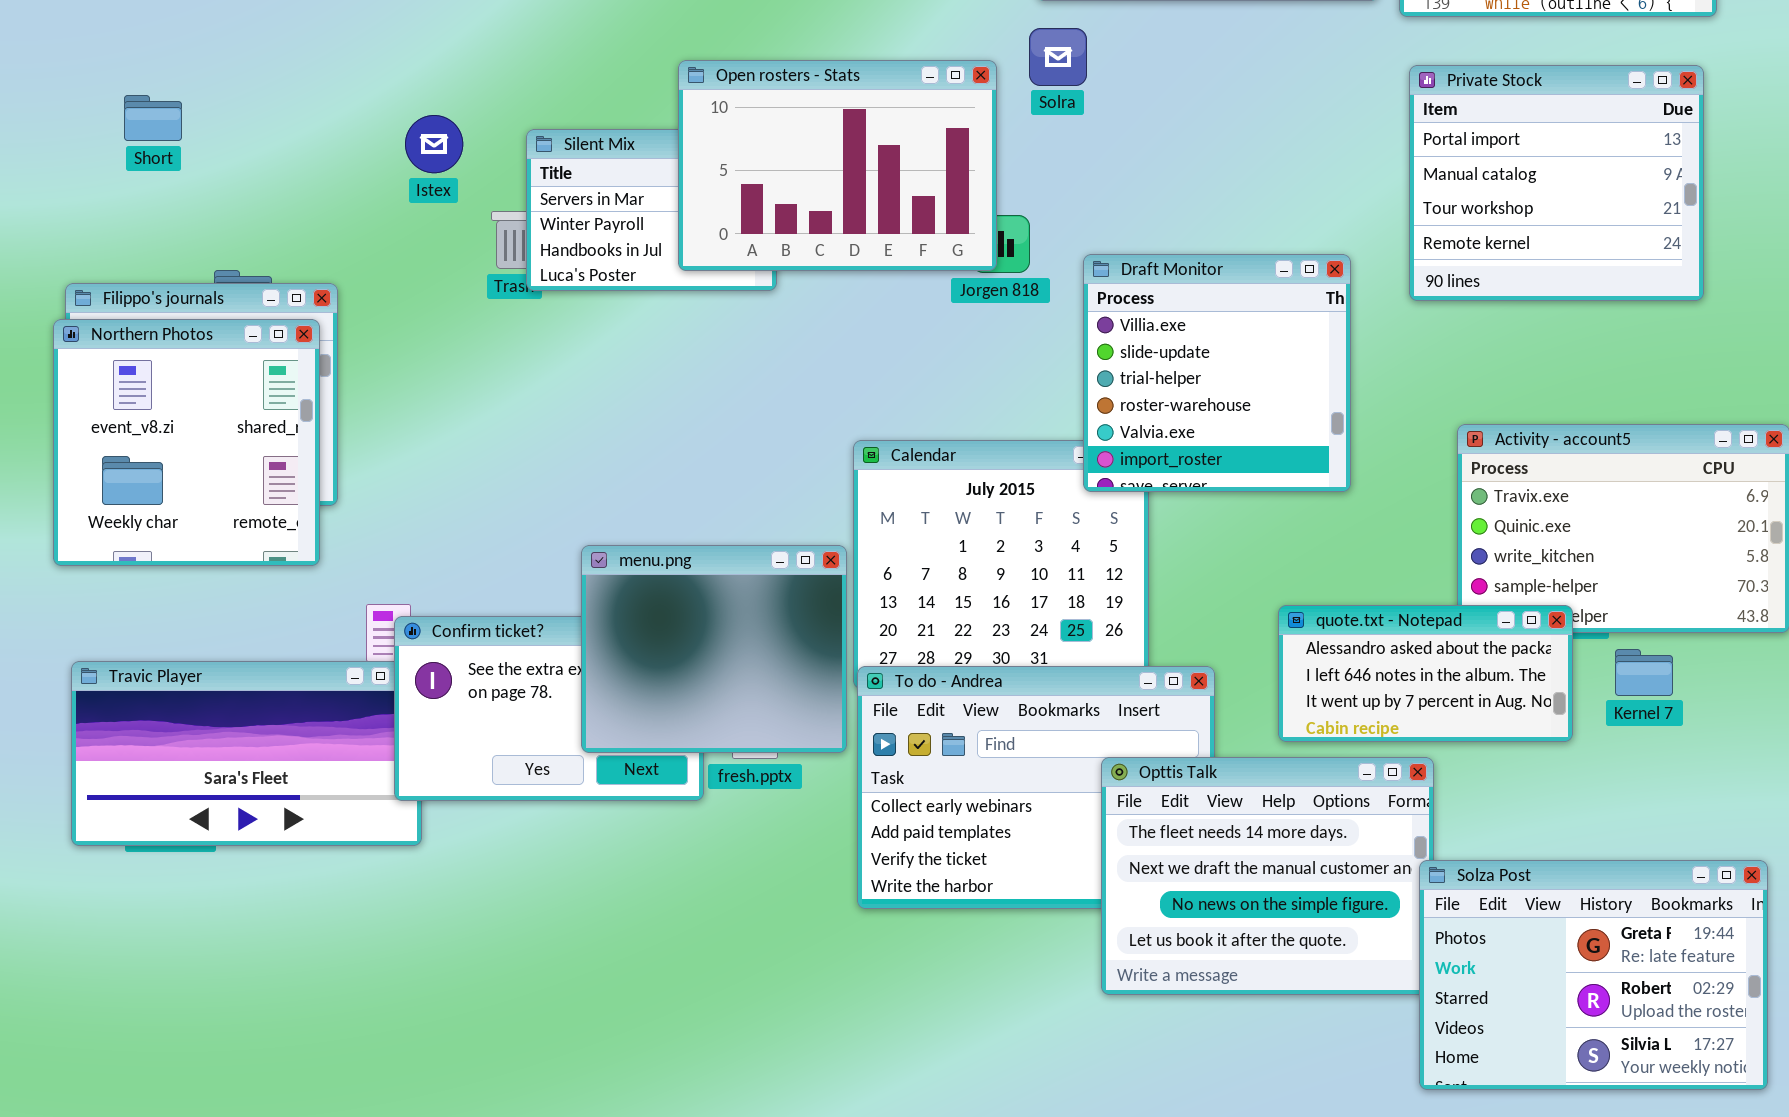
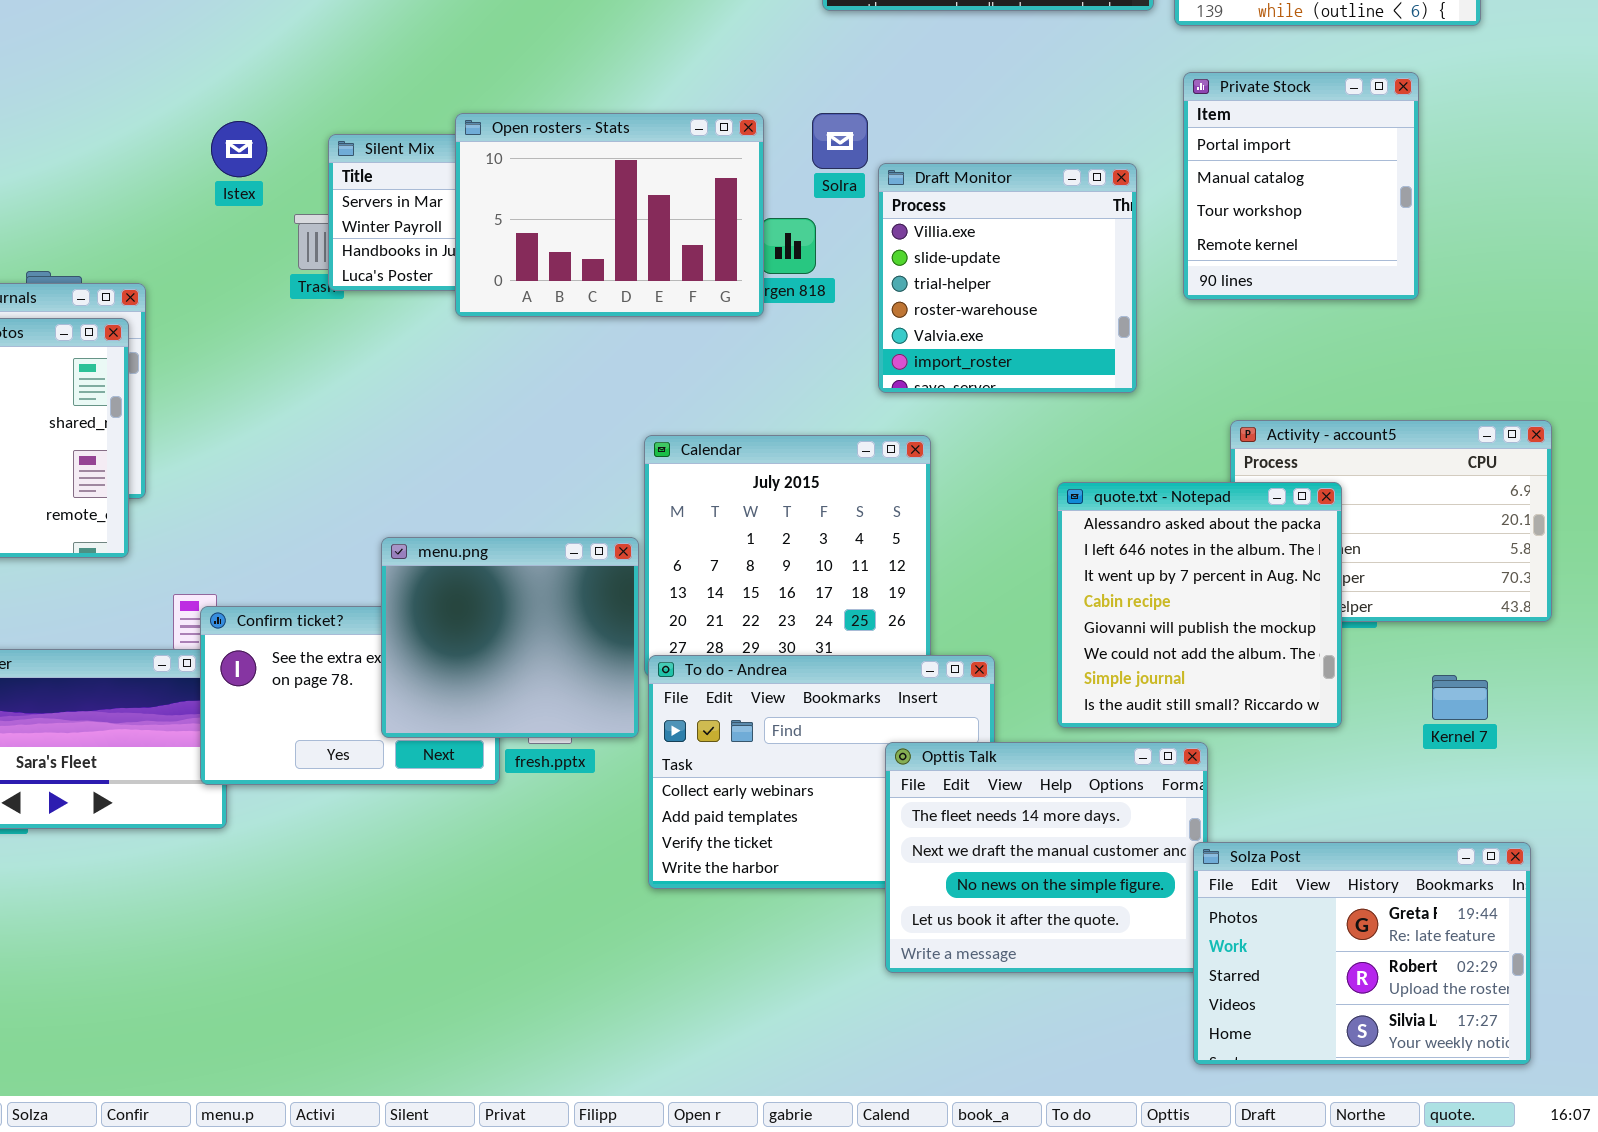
Solra: [1029,28,1087,86] -> [812,113,868,169], moved
Open rosters - Stats: [678,60,997,271] -> [455,113,764,317], moved
Private Stock: [1409,65,1704,301] -> [1183,72,1419,300], resized
Draft Monitor: [1083,254,1351,492] -> [878,163,1137,393], moved
quote.txt - Notepad: [1278,605,1573,742] -> [1057,482,1342,728], resized
Kernel 7: [1615,649,1673,696] -> [1432,675,1488,720], moved

